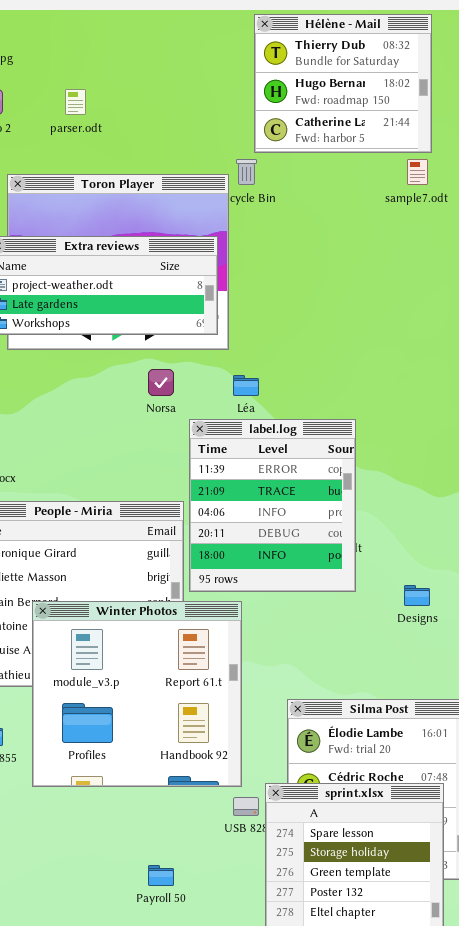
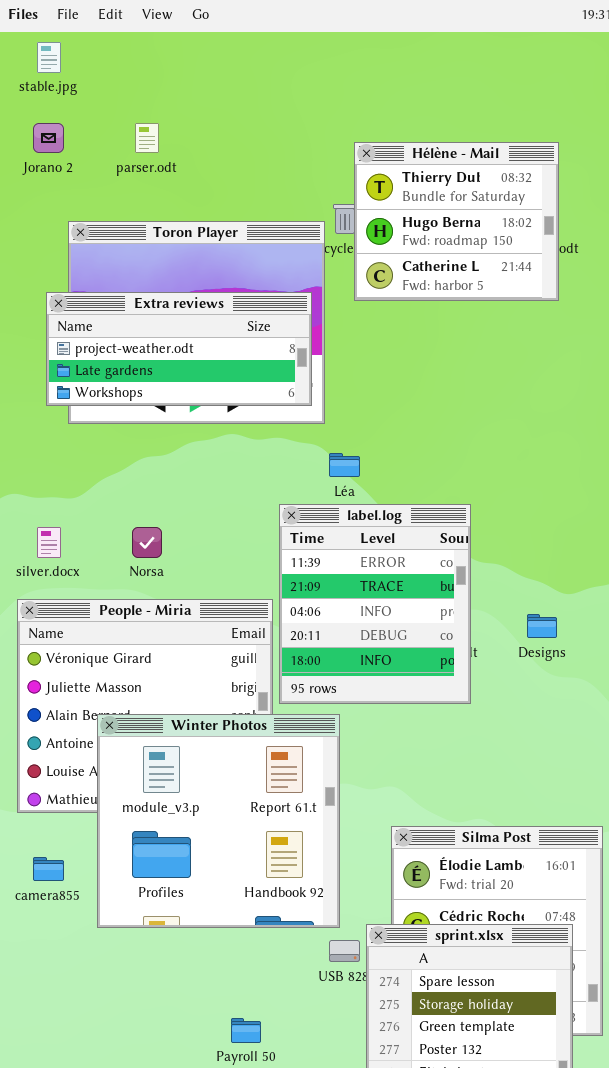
Hélène - Mail: [254,14,432,153] -> [354,142,559,301], moved
Norsa: [148,369,174,396] -> [132,527,162,558], moved
Designs: [404,585,430,606] -> [527,614,557,638], moved

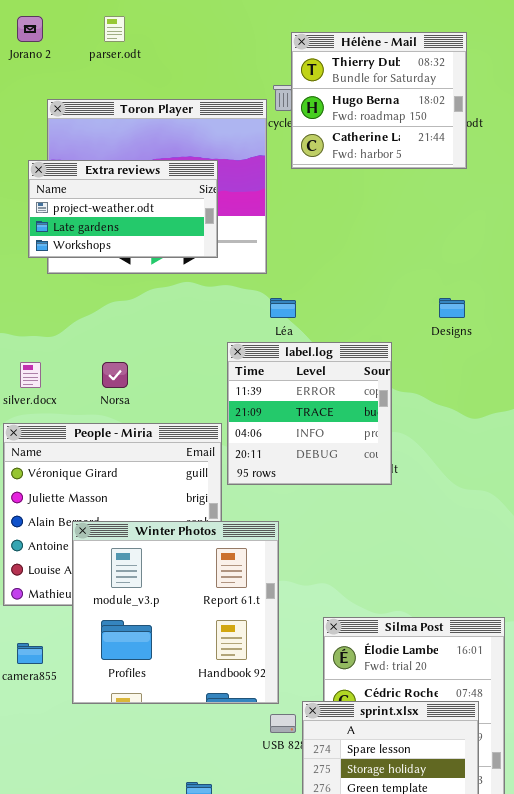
Extra reviews: [46,292,312,406] -> [28,160,218,258], resized
label.log: [279,504,471,704] -> [227,342,392,485], resized
Designs: [527,614,557,638] -> [439,298,465,318], moved

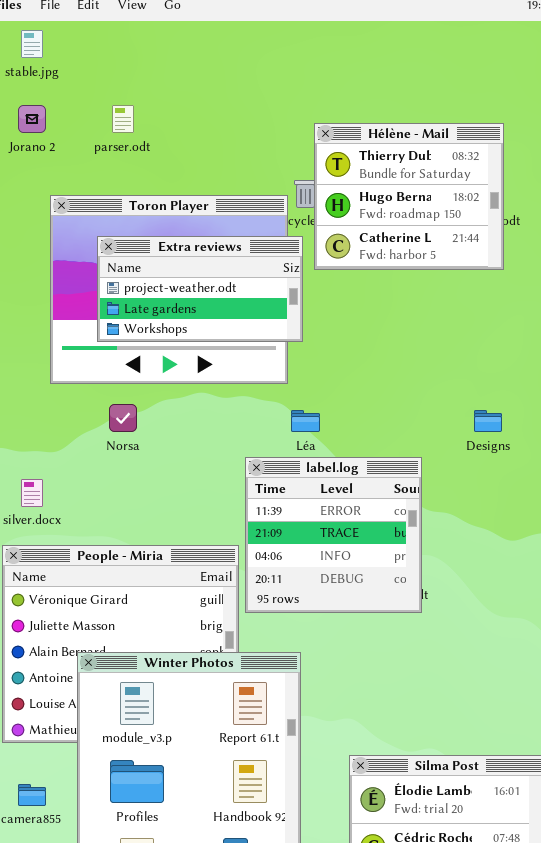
Extra reviews: [28,160,218,258] -> [97,236,303,342], moved
Norsa: [102,362,128,388] -> [109,404,137,432], moved

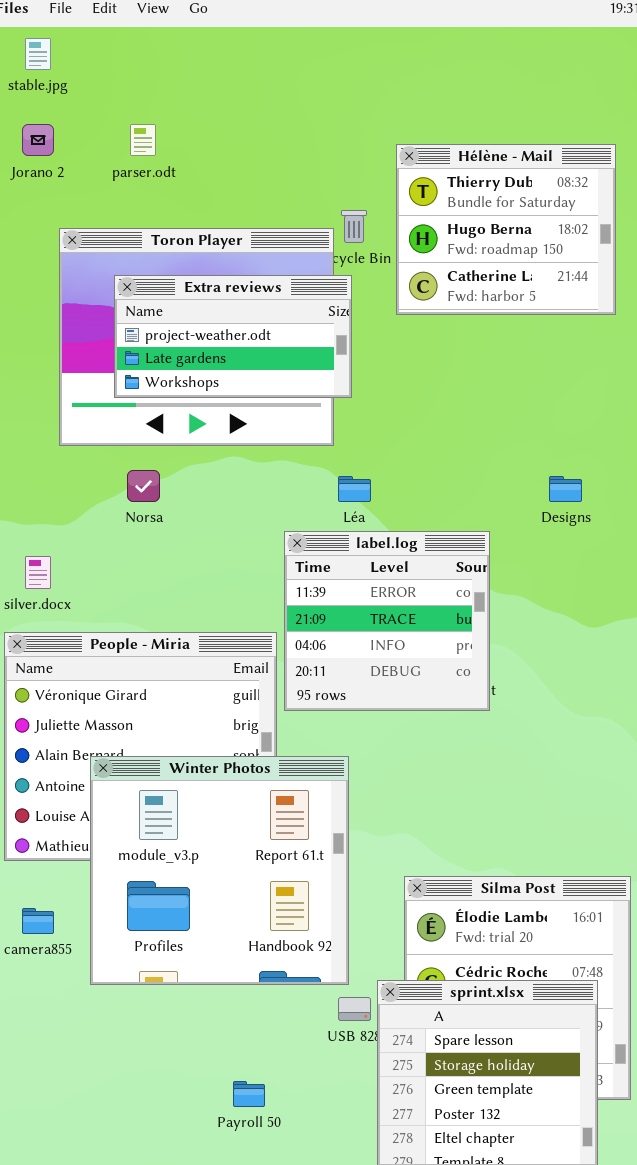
Hélène - Mail: [314,123,504,270] -> [396,144,616,315], moved

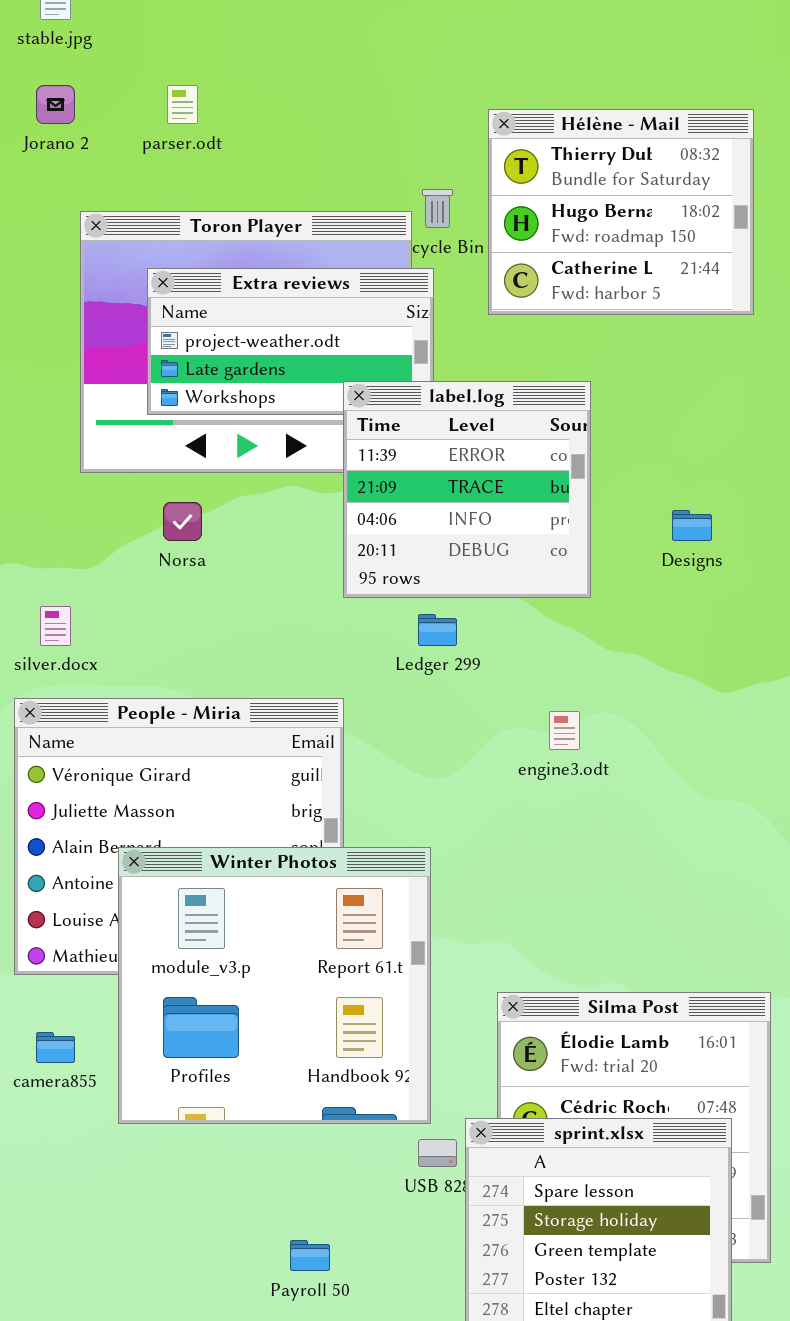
label.log: [284,531,490,711] -> [343,381,591,598], moved

